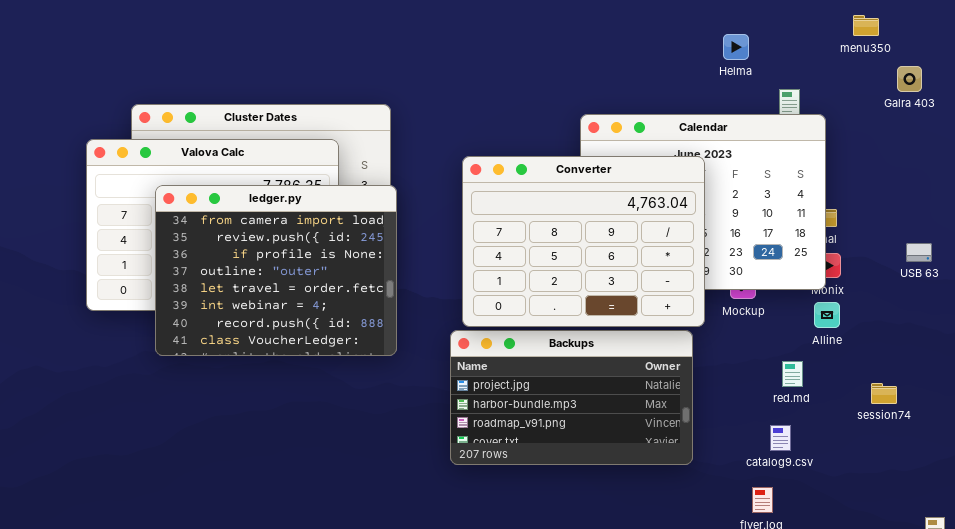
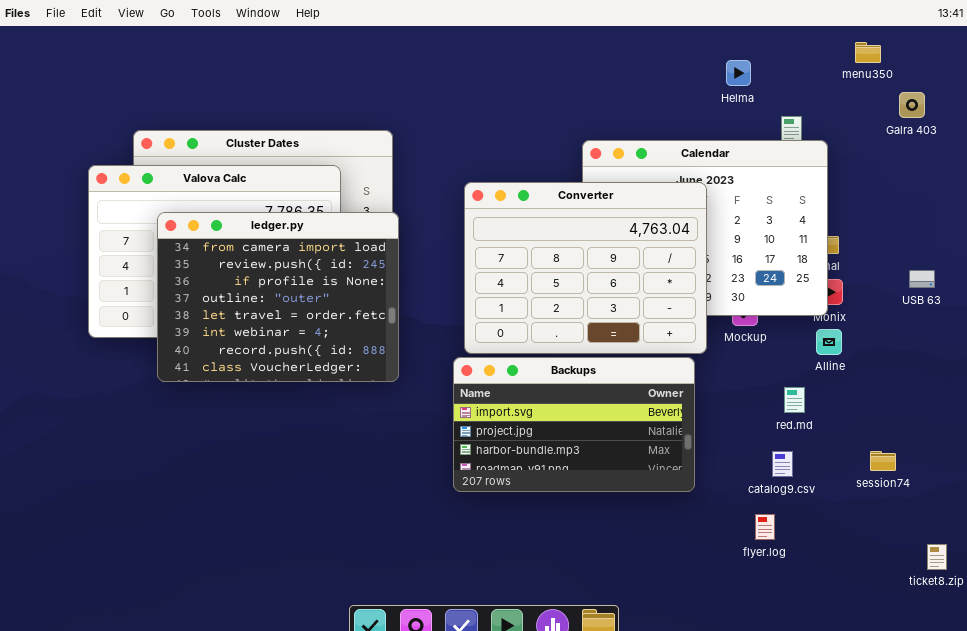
Backups: [450,330,693,465] -> [453,357,695,492], scrolled up 1 row
session74: [871,383,897,404] -> [870,451,896,471], moved

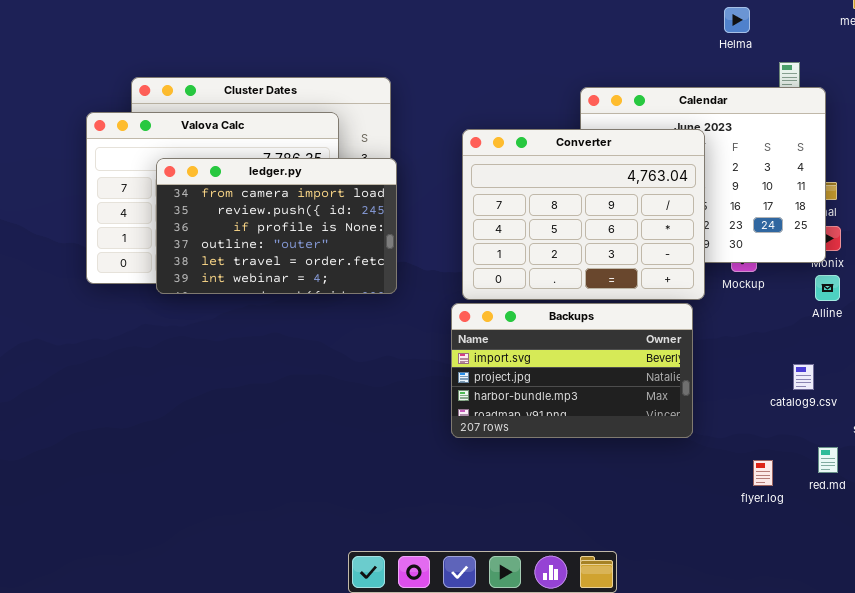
ledger.py: [157,212,399,382] -> [156,158,397,294], resized
red.md: [784,387,805,413] -> [818,447,838,473], moved
catalog9.csv: [772,451,793,477] -> [793,364,814,390], moved

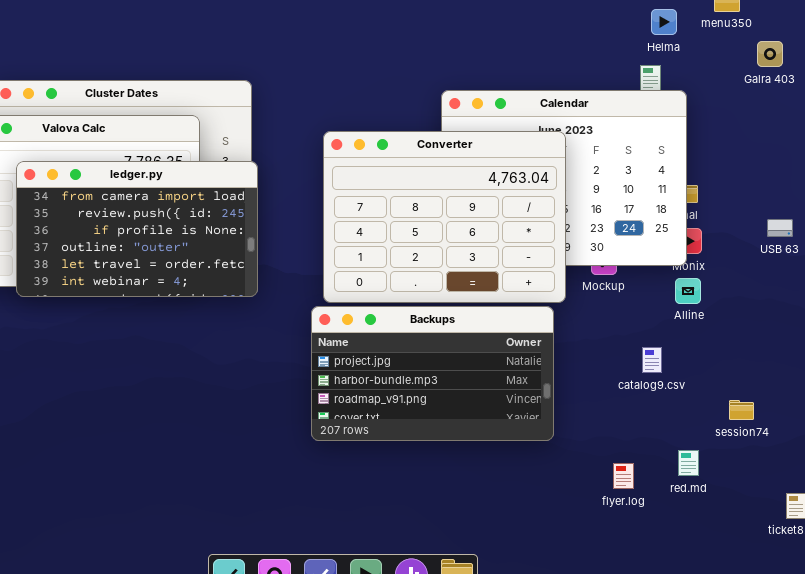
Helma: [724,7,750,33] -> [651,9,677,35], moved
Backups: [451,303,693,438] -> [311,306,554,441], scrolled down 1 row
catalog9.csv: [793,364,814,390] -> [642,347,662,373], moved

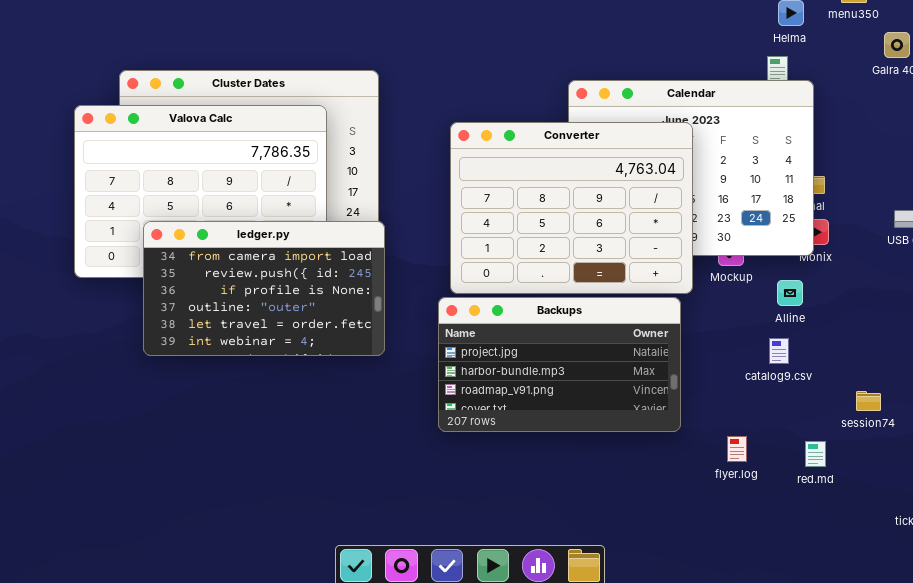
ledger.py: [16,161,258,297] -> [143,221,385,356], moved
Alline: [675,278,701,304] -> [777,280,803,306], moved
flyer.log: [613,463,634,489] -> [727,436,747,462], moved

